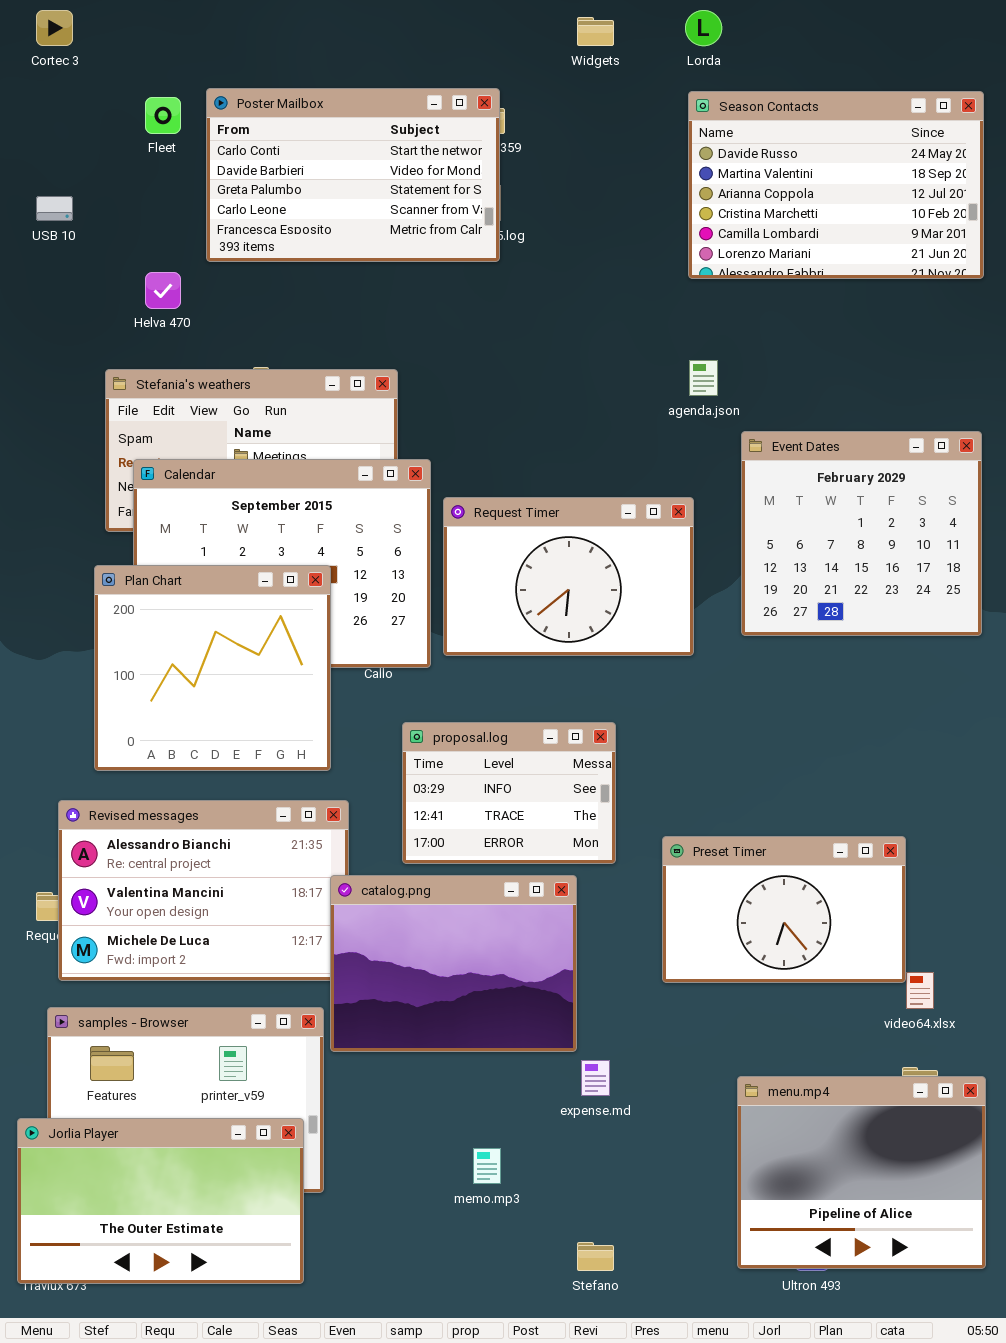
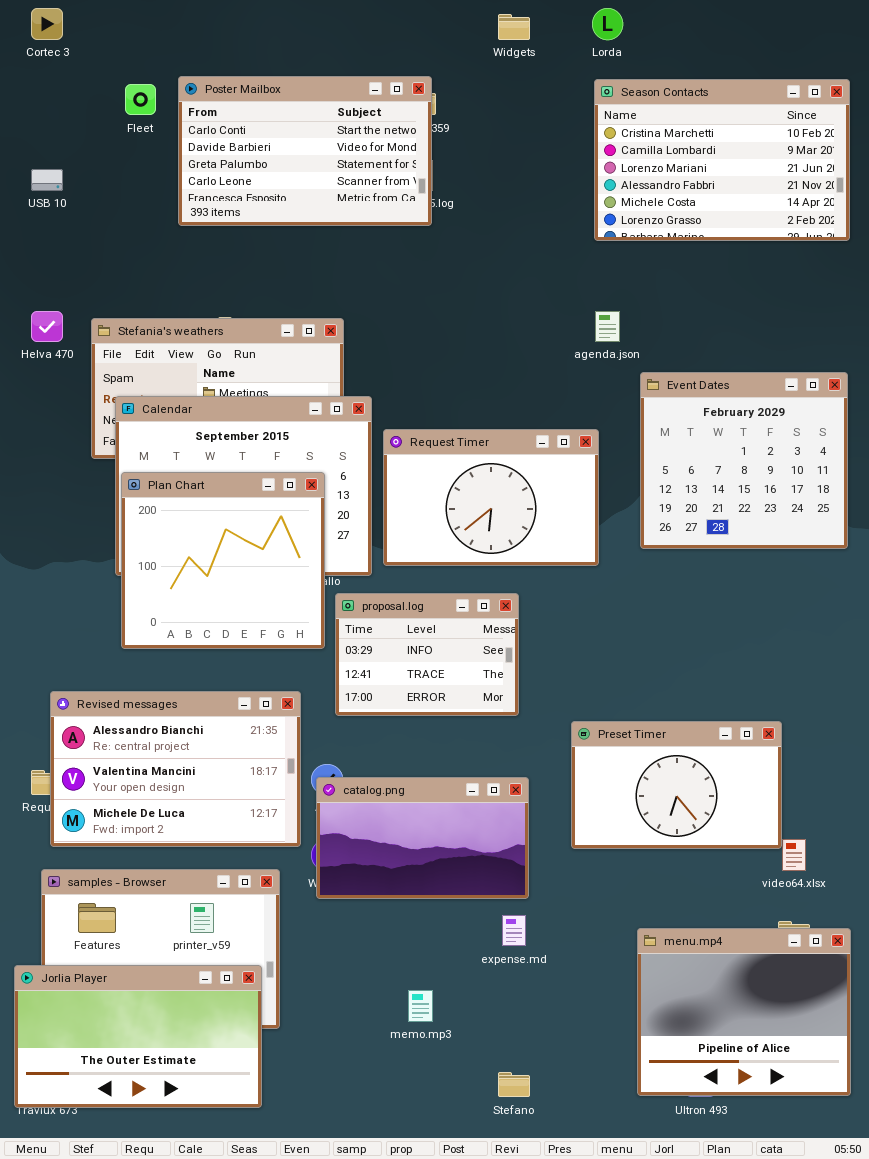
Season Contacts: [688,91,984,279] -> [594,79,850,241], scrolled down 3 rows
Helva 470: [145,272,181,309] -> [31,311,63,342], moved
Plan Chart: [94,565,331,771] -> [121,472,325,649], moved
proposal.log: [402,722,616,864] -> [335,593,519,716], moved
catalog.png: [330,875,577,1052] -> [316,777,529,899], moved, resized

